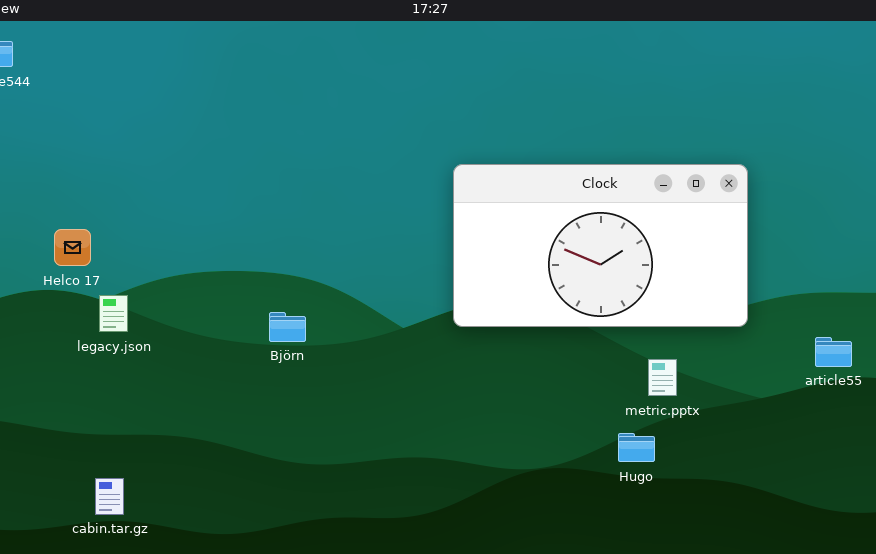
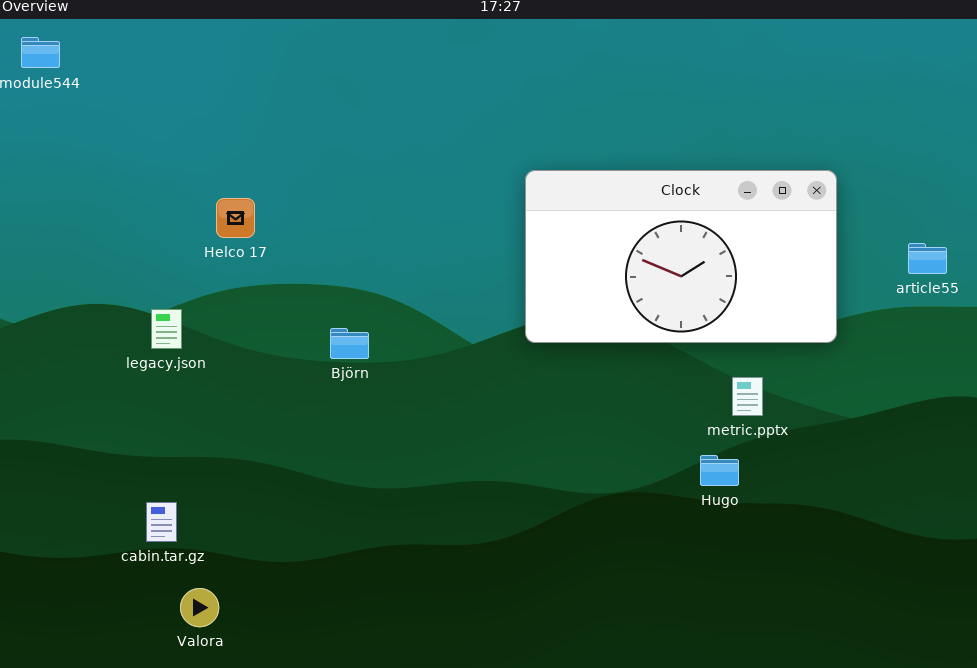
Helco 17: [54,229,91,266] -> [216,198,255,238], moved
article55: [815,337,852,367] -> [908,243,947,274], moved

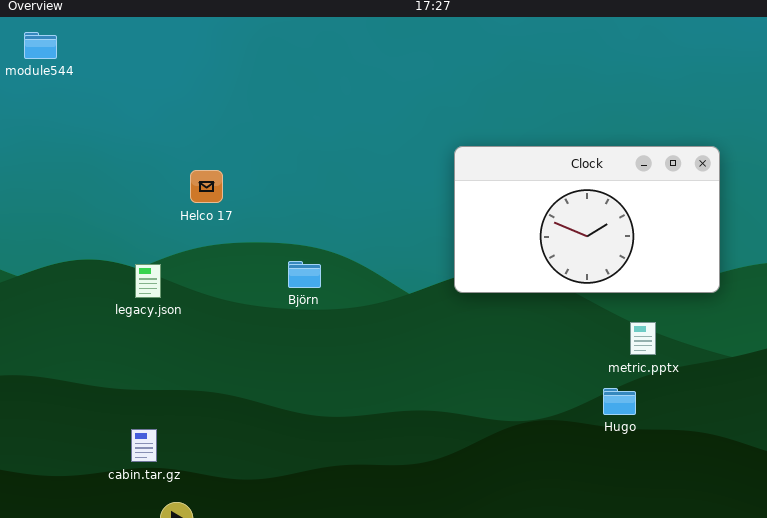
Björn: [330,328,369,359] -> [288,261,321,288], moved

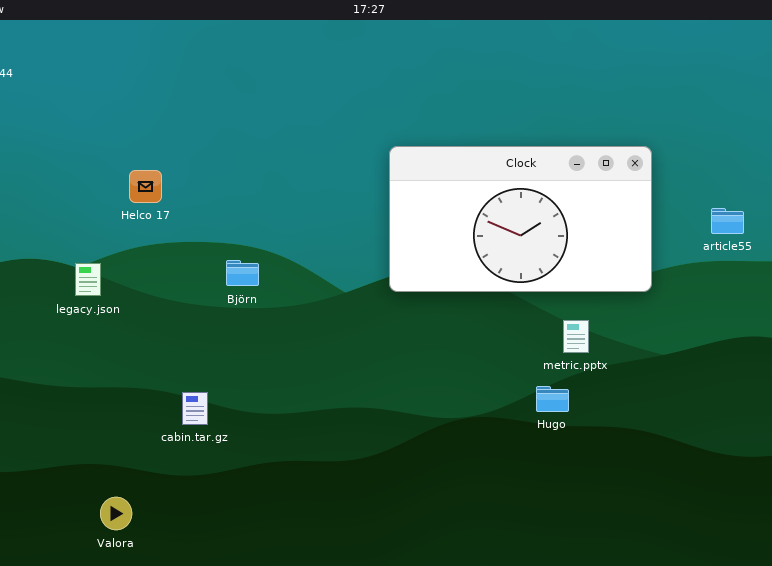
cabin.tar.gz: [131,429,157,462] -> [182,392,208,425], moved

